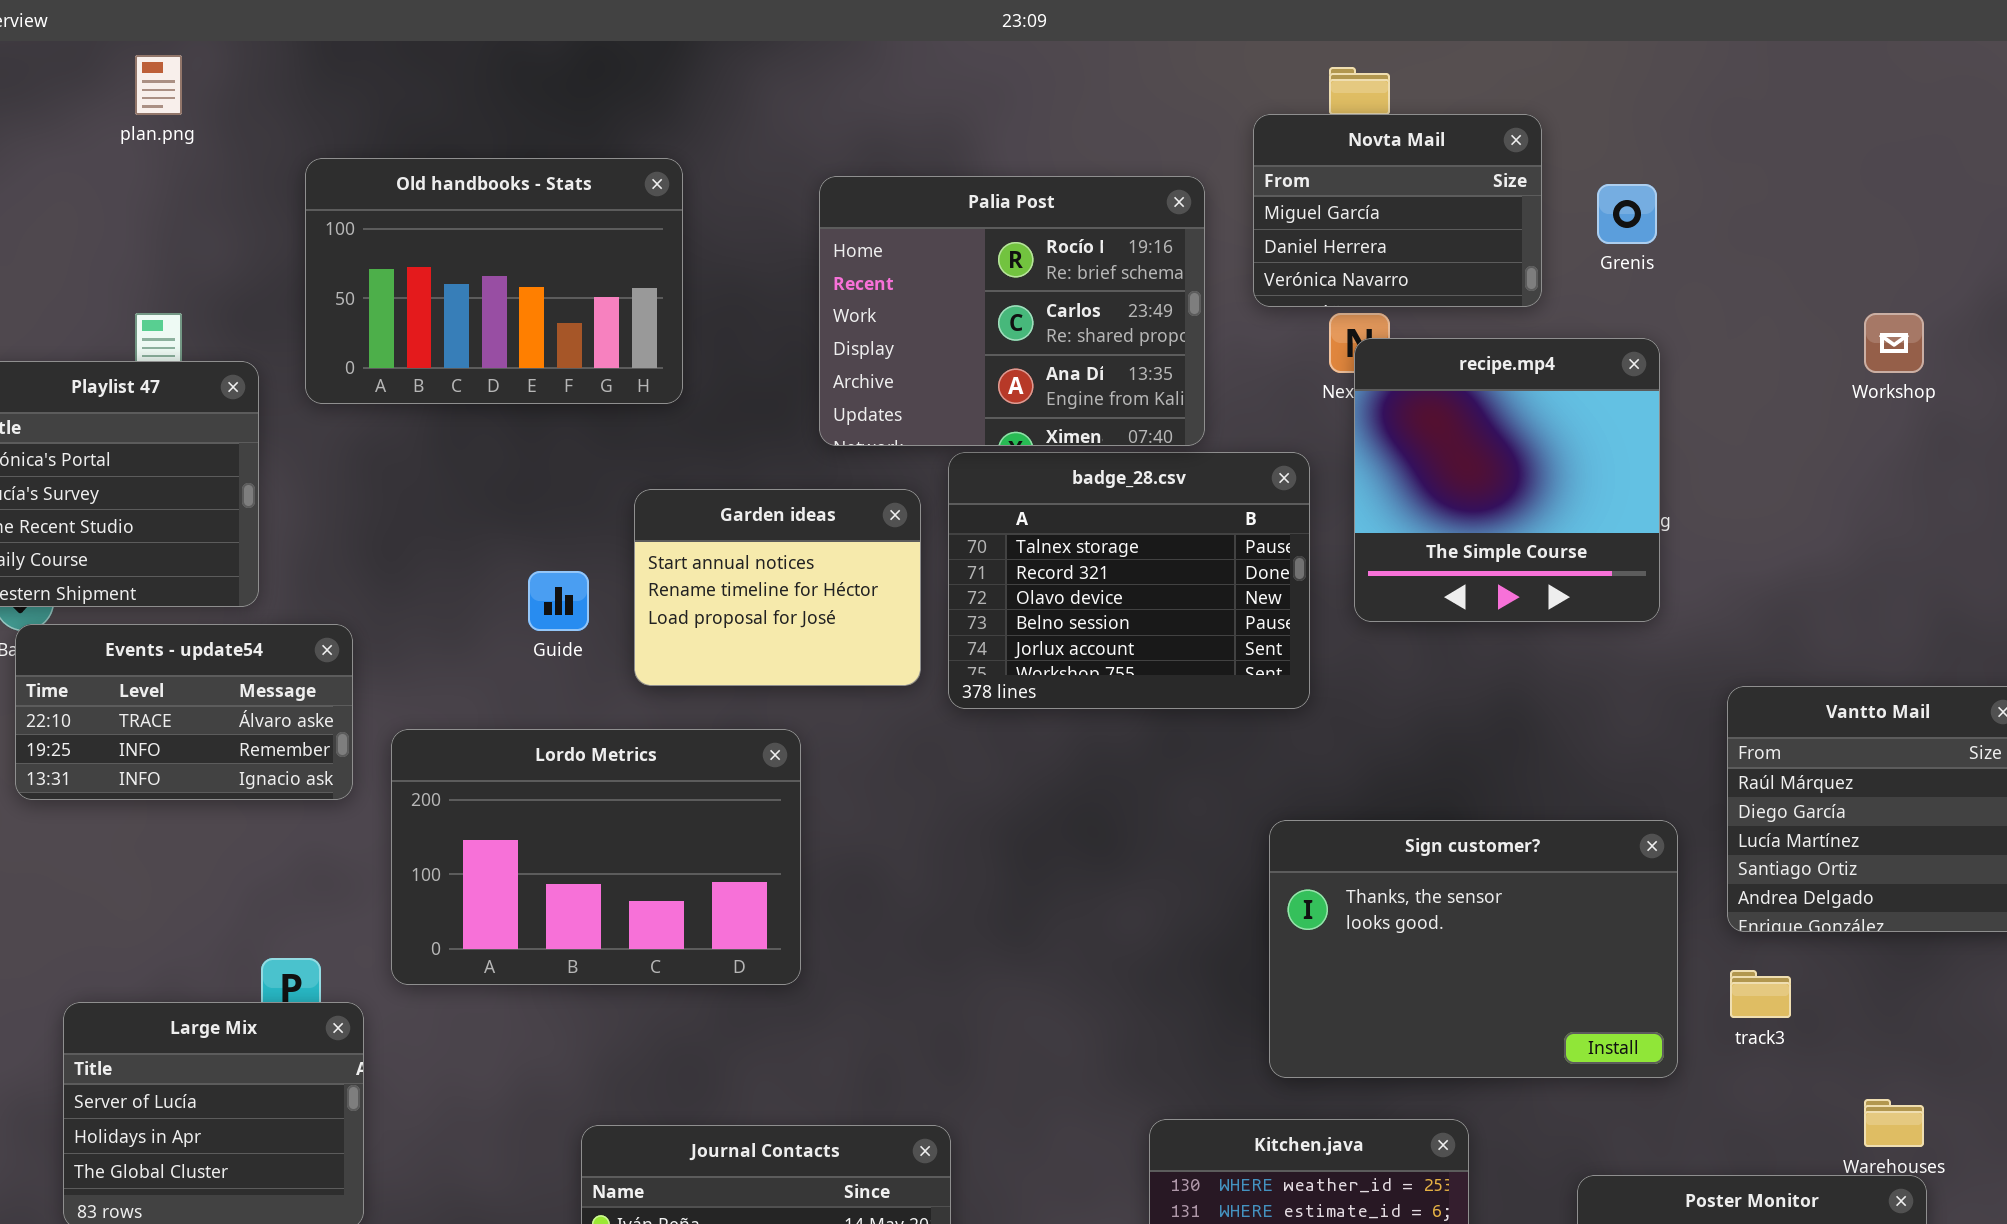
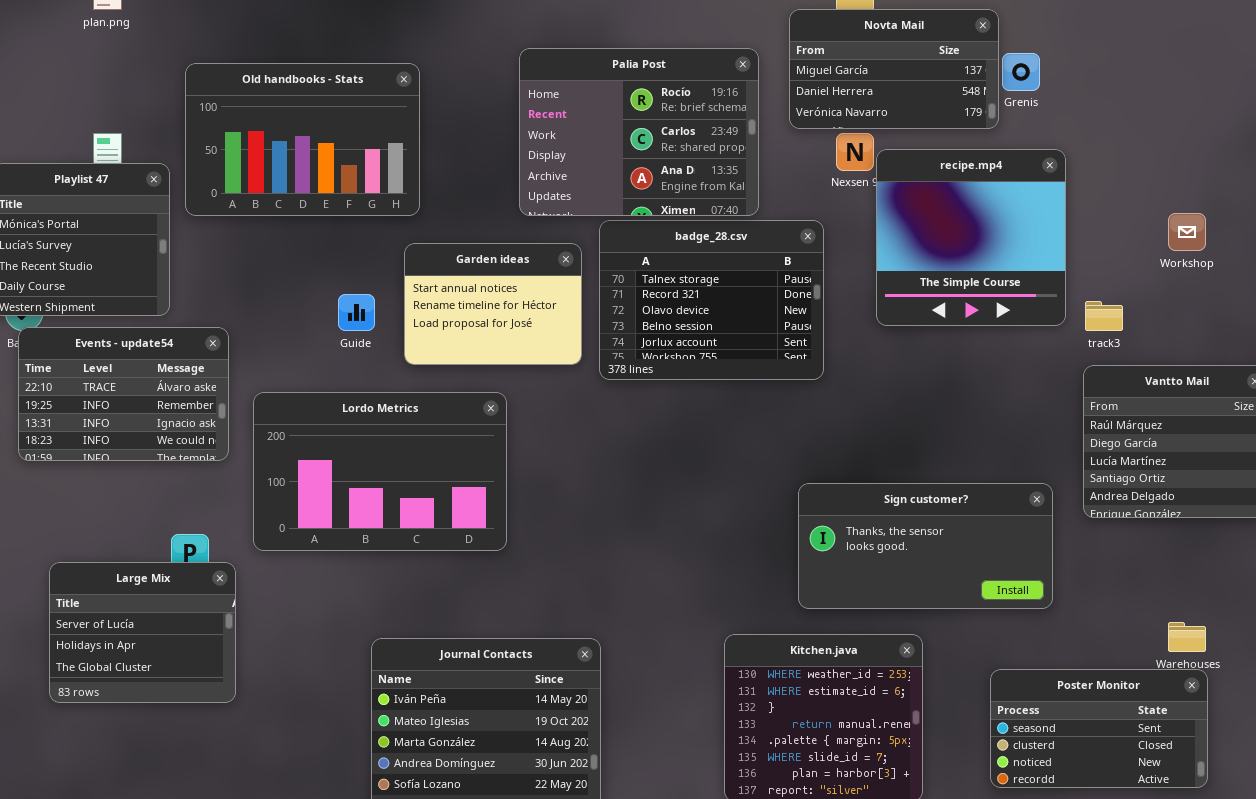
Novta Mail: [1253,114,1542,307] -> [789,9,999,129], resized
Old handbooks - Stats: [305,158,683,404] -> [185,63,420,216], moved
Workshop: [1864,313,1924,373] -> [1168,213,1206,251], moved
recipe.mp4: [1354,338,1660,622] -> [876,149,1066,326], moved
Events - update54: [15,624,353,800] -> [18,327,229,461], resized
Sign customer?: [1269,820,1678,1078] -> [798,483,1053,609], resized
track3: [1730,970,1791,1018] -> [1085,301,1123,331], moved

